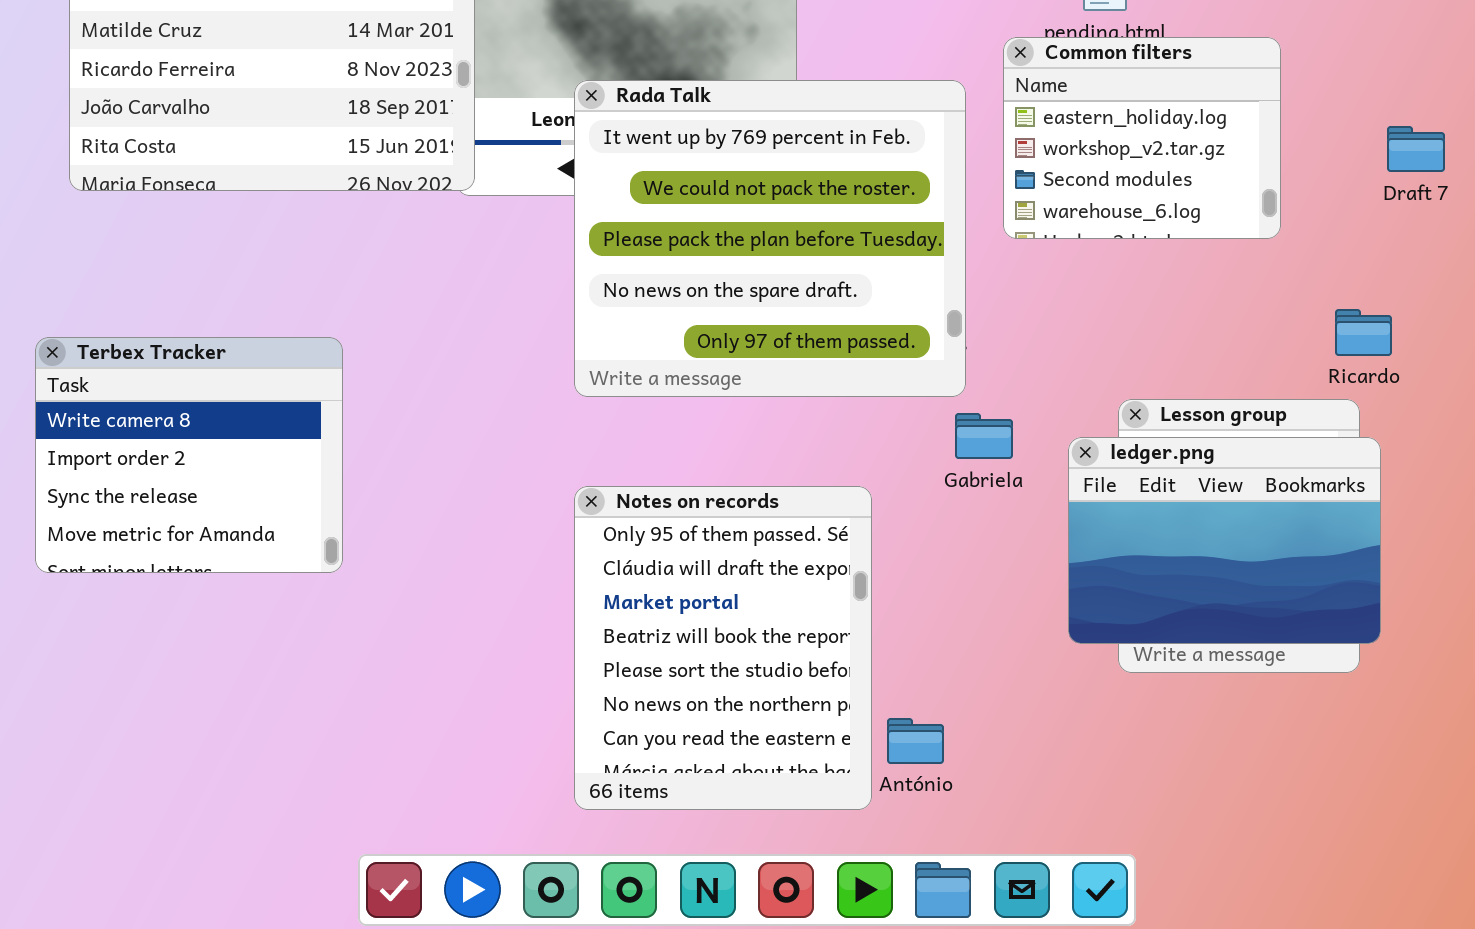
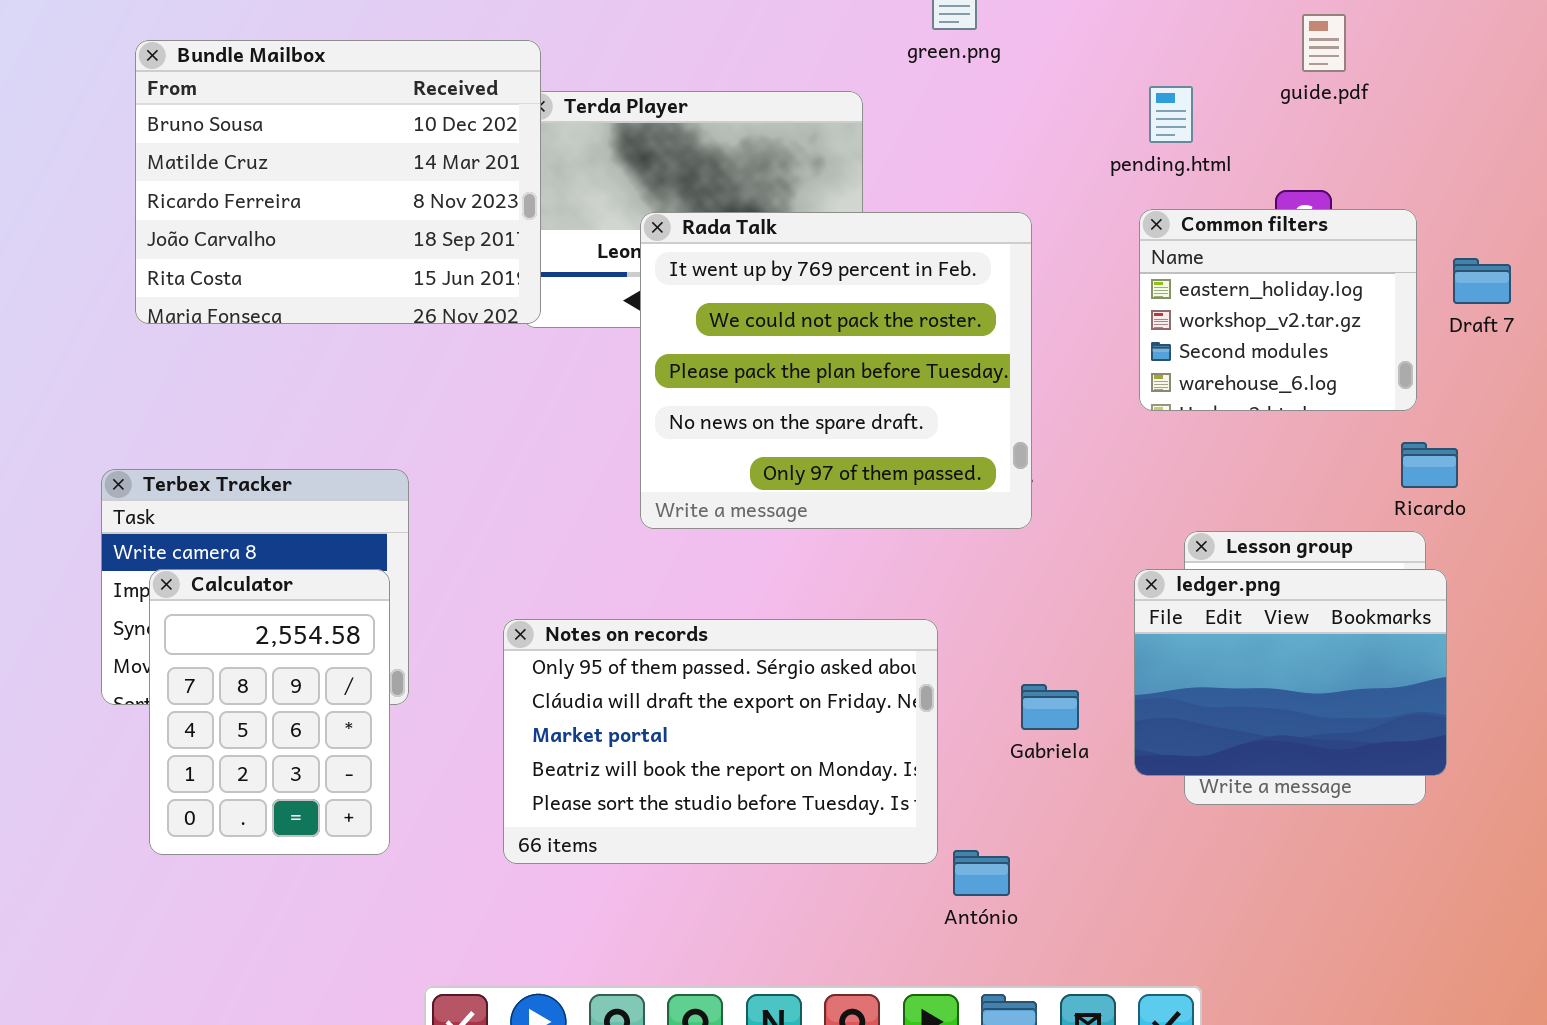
Common filters: [1003,37,1281,239] -> [1139,209,1417,411], moved
Gabriela: [955,413,1013,459] -> [1021,684,1079,730], moved
Calculator: none -> [149,569,390,855], opened
Notes on records: [574,486,872,810] -> [503,619,938,864], resized

